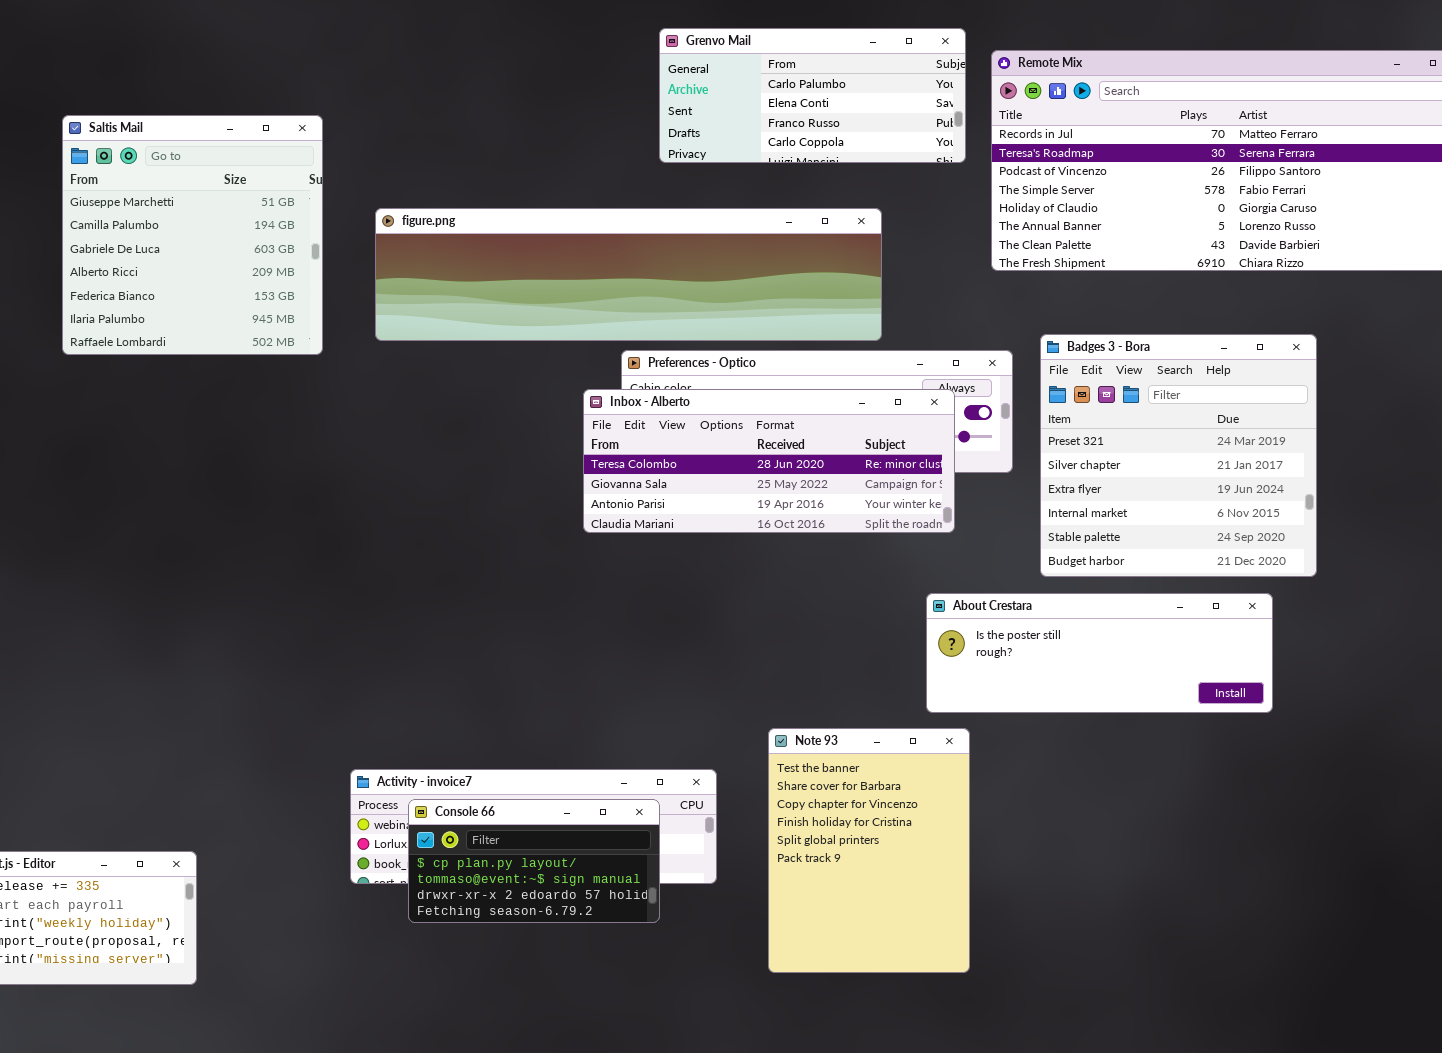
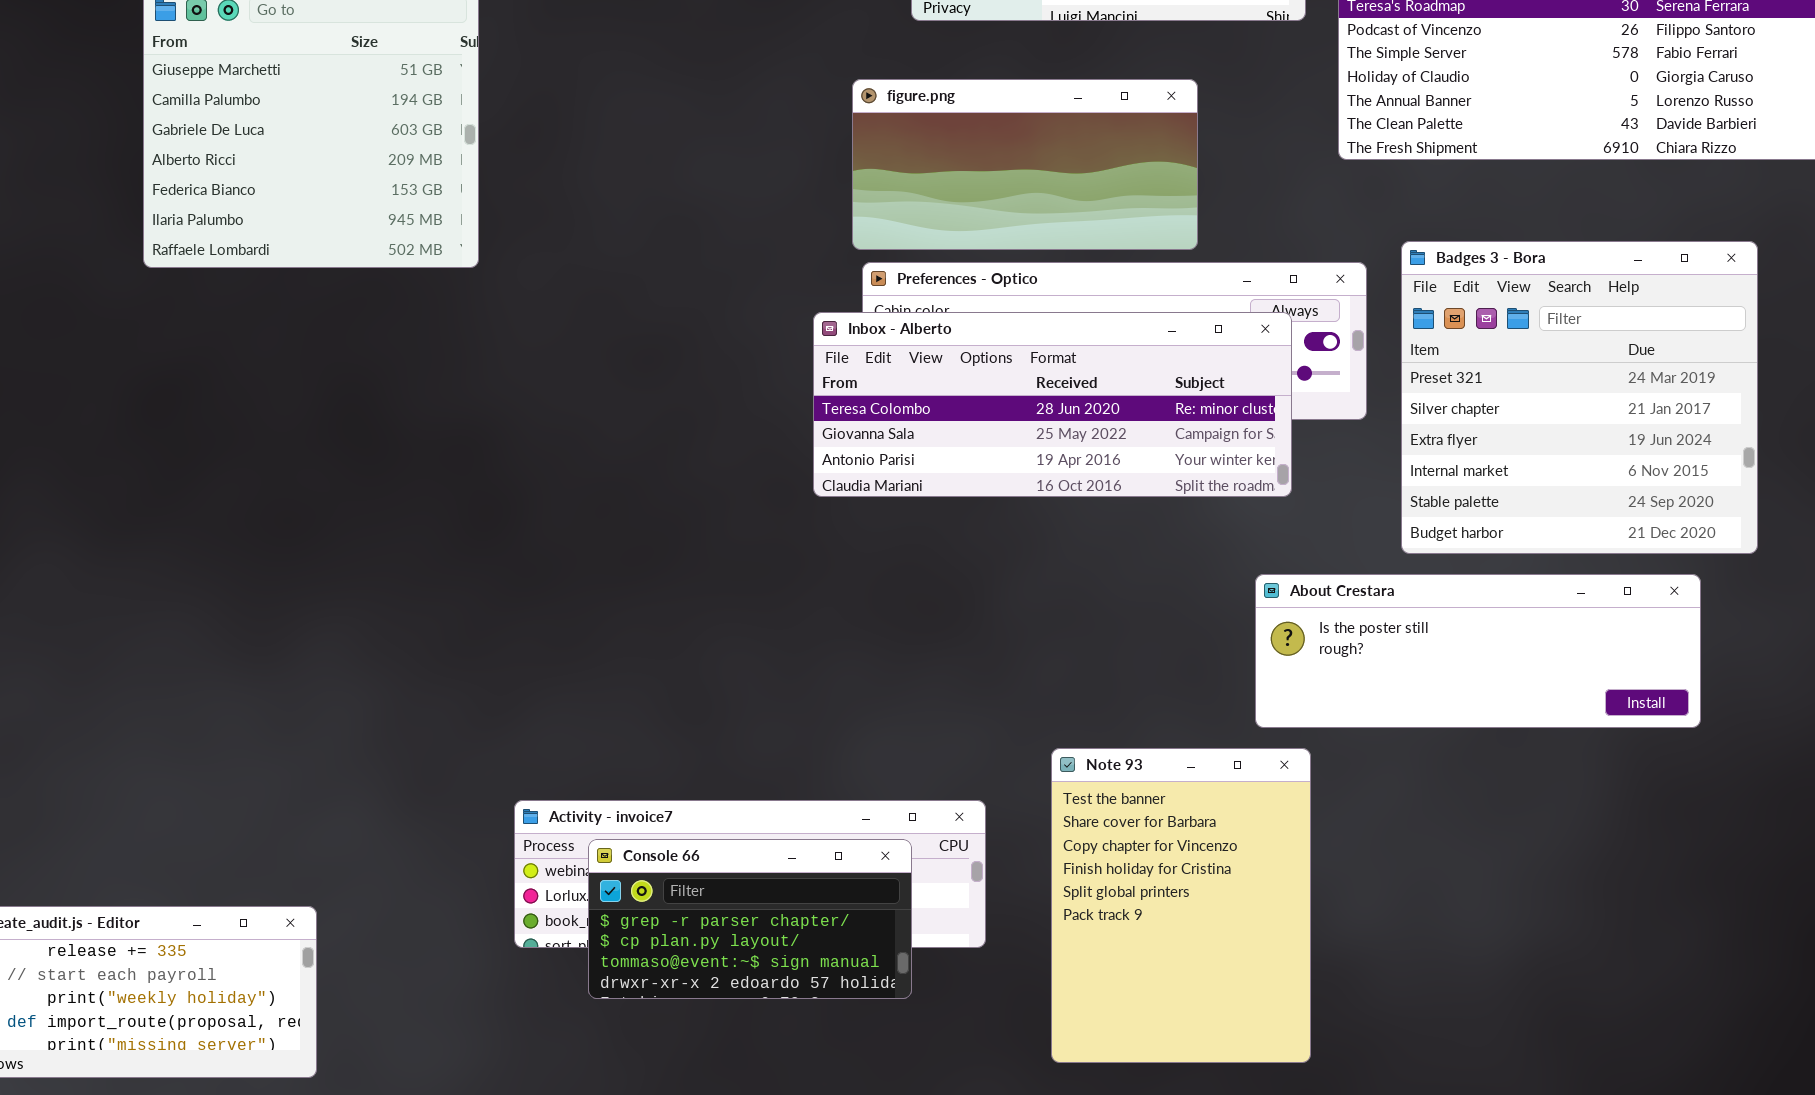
figure.png: [375,208,882,341] -> [852,79,1198,250], resized
Console 66: [408,799,660,923] -> [588,839,912,999], scrolled up 1 row

